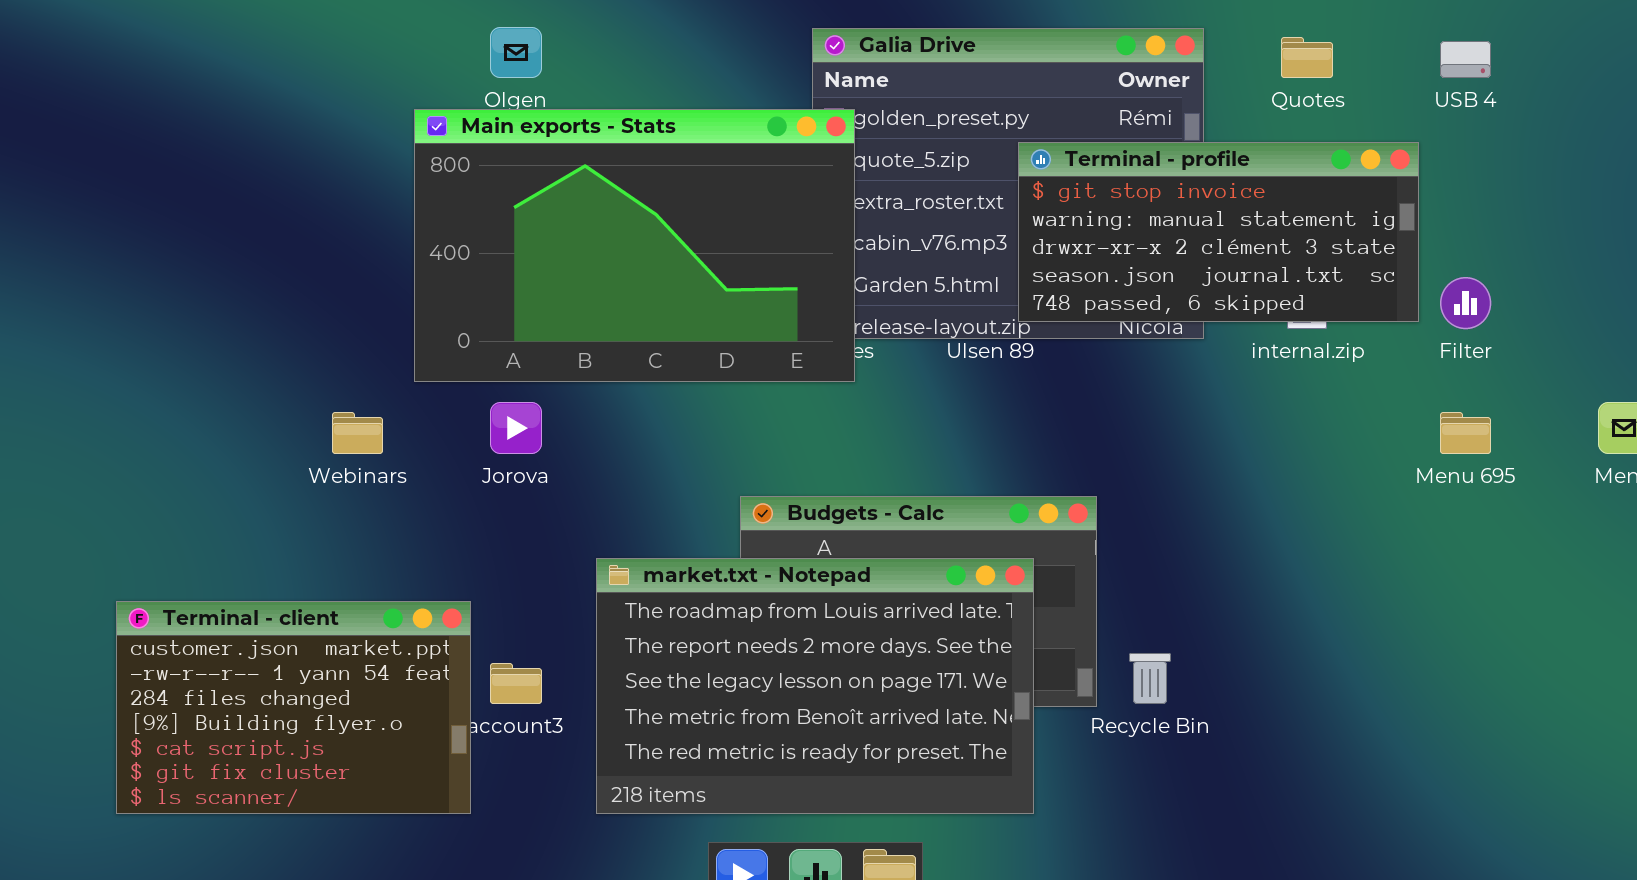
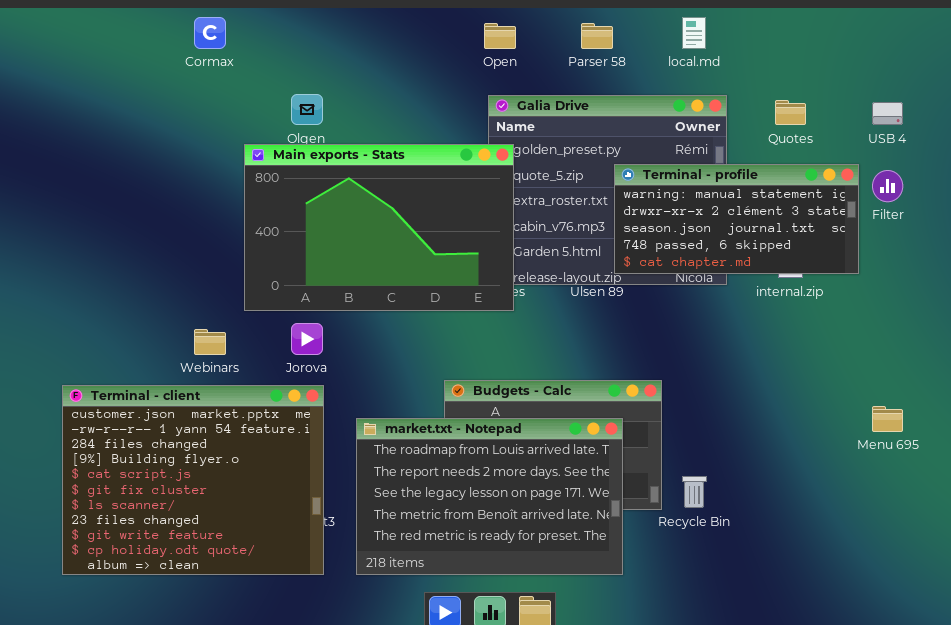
Terminal - profile: [1018,142,1419,322] -> [614,164,859,274], scrolled down 1 row
Filter: [1440,277,1491,329] -> [872,170,903,202], moved
Menu 695: [1440,412,1491,454] -> [872,406,903,432], moved
Terminal - client: [116,601,471,814] -> [62,385,324,575], resized

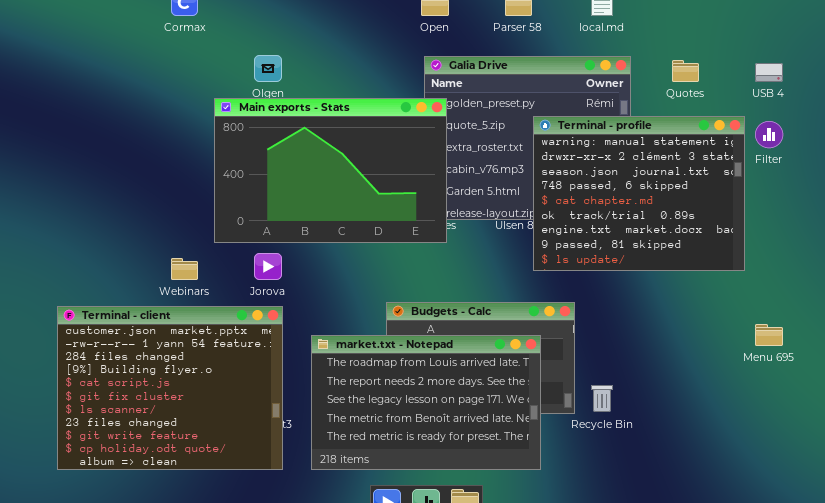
Terminal - profile: [614,164,859,274] -> [533,116,745,271], resized

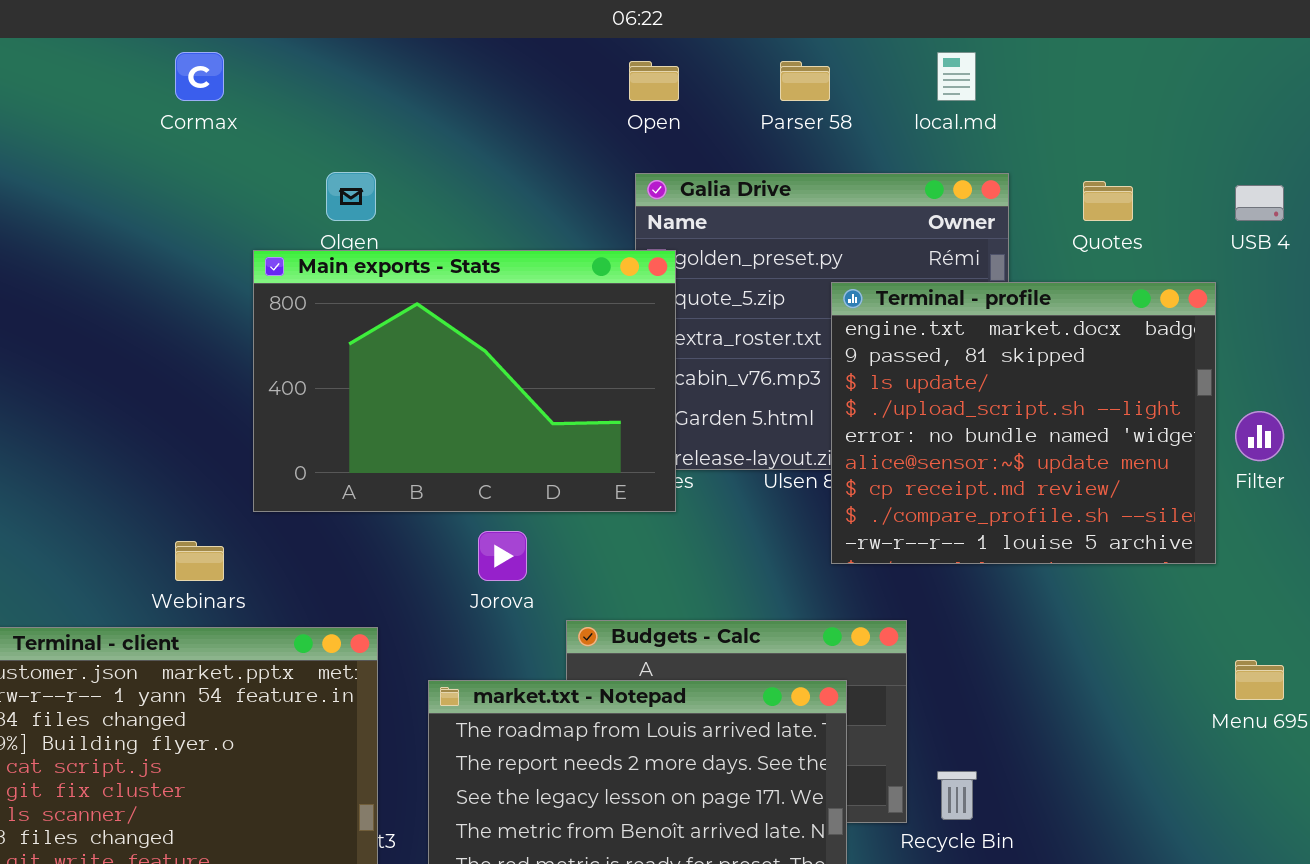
Terminal - profile: [533,116,745,271] -> [831,282,1216,564], scrolled down 6 rows
Filter: [755,121,783,148] -> [1235,411,1284,461], moved
Jorova: [254,253,282,280] -> [478,531,527,581], moved

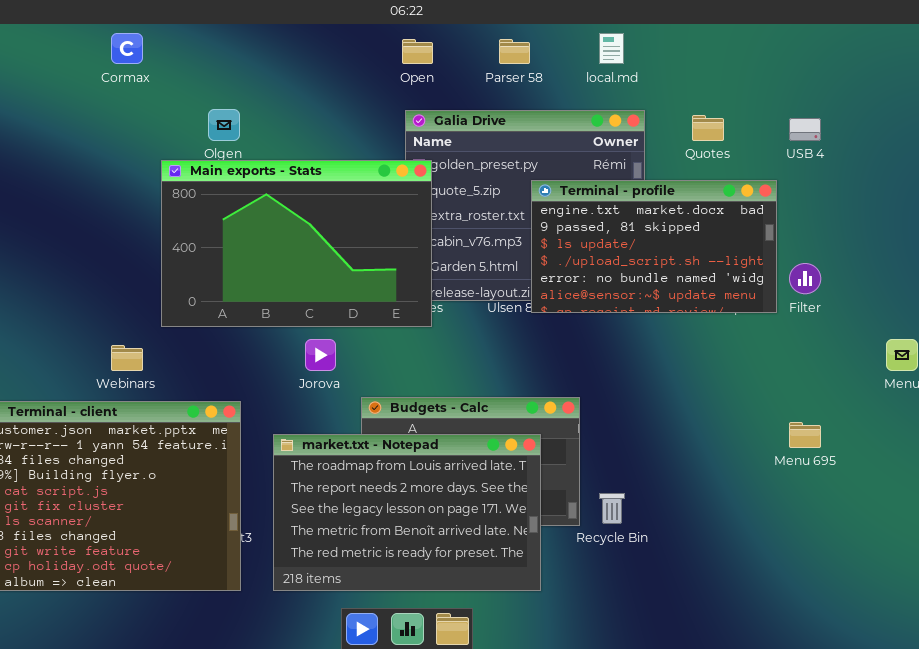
Terminal - profile: [831,282,1216,564] -> [531,180,777,313], resized

